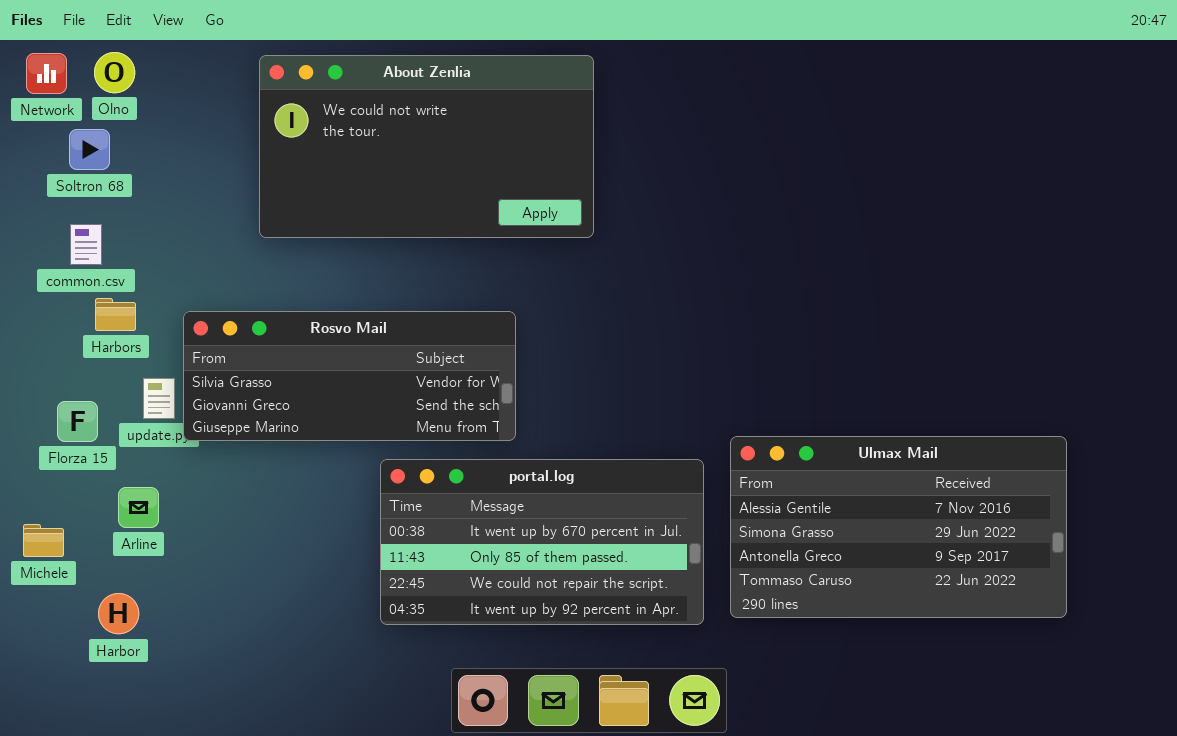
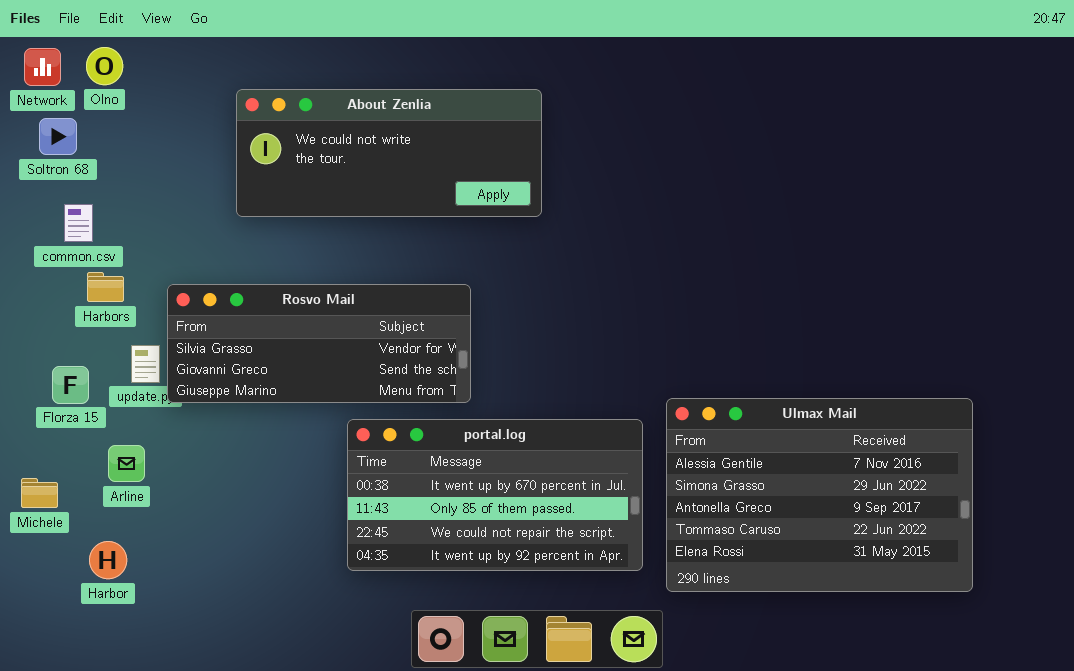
About Zenlia: [259,55,594,238] -> [236,89,542,217], resized
Soltron 68: [69,129,110,170] -> [39,118,77,155], moved
Ulmax Mail: [730,436,1067,618] -> [666,398,973,592], resized

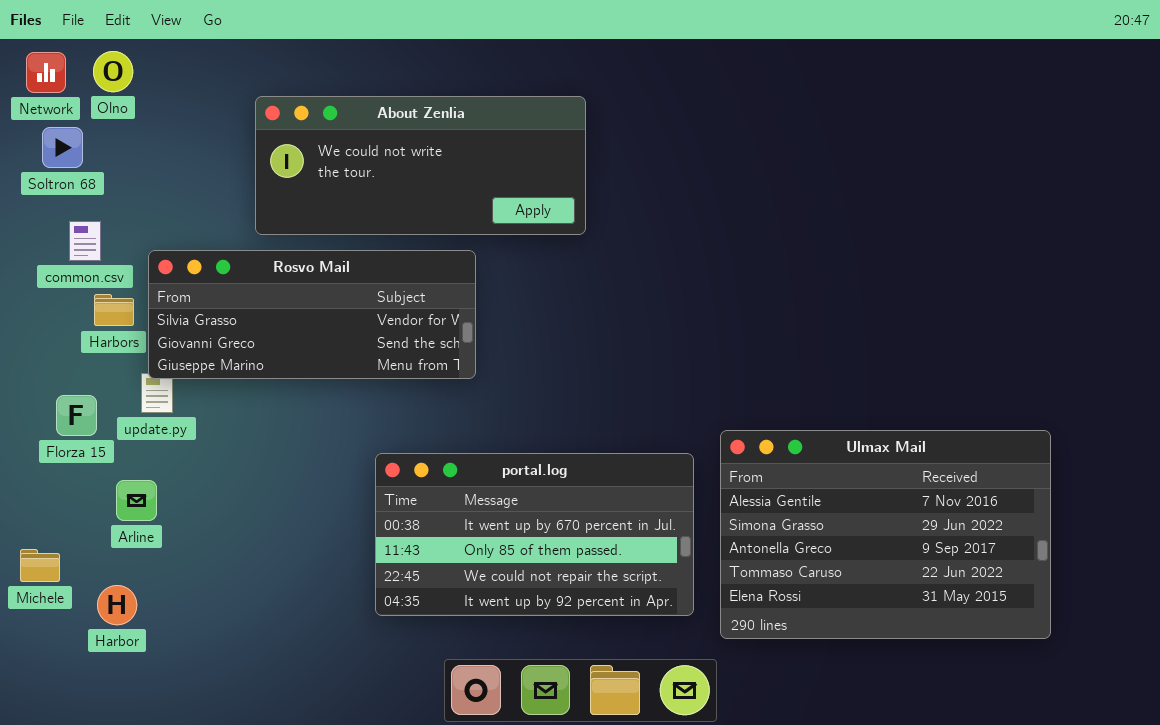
Rosvo Mail: [167,284,471,403] -> [148,250,476,379], moved
Michele: [21,478,58,508] -> [20,549,60,582], moved

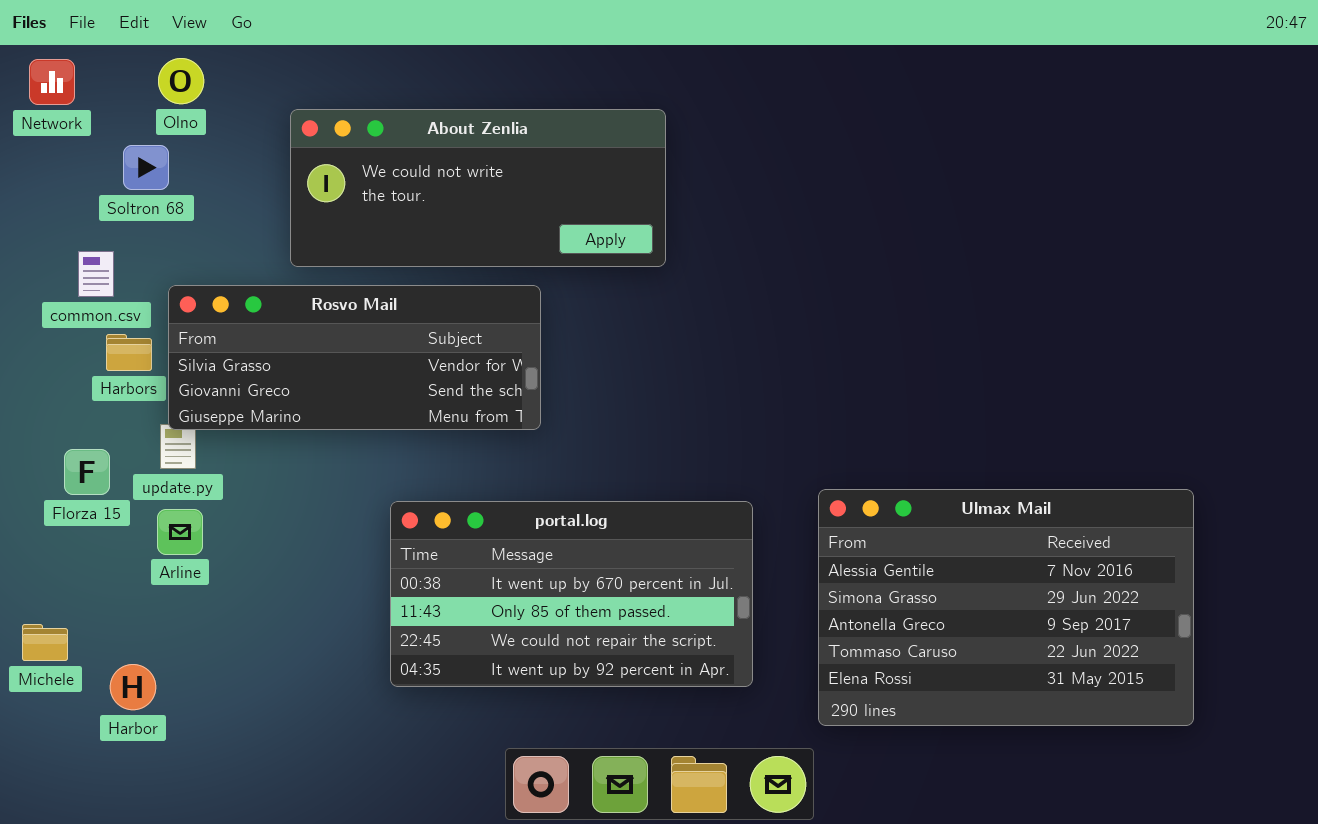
Olno: [93,51,133,92] -> [158,58,204,104], moved
Soltron 68: [42,127,83,168] -> [123,145,169,190], moved
portal.log: [375,453,694,616] -> [390,501,753,687], moved
Arline: [116,480,157,521] -> [157,509,203,555], moved

